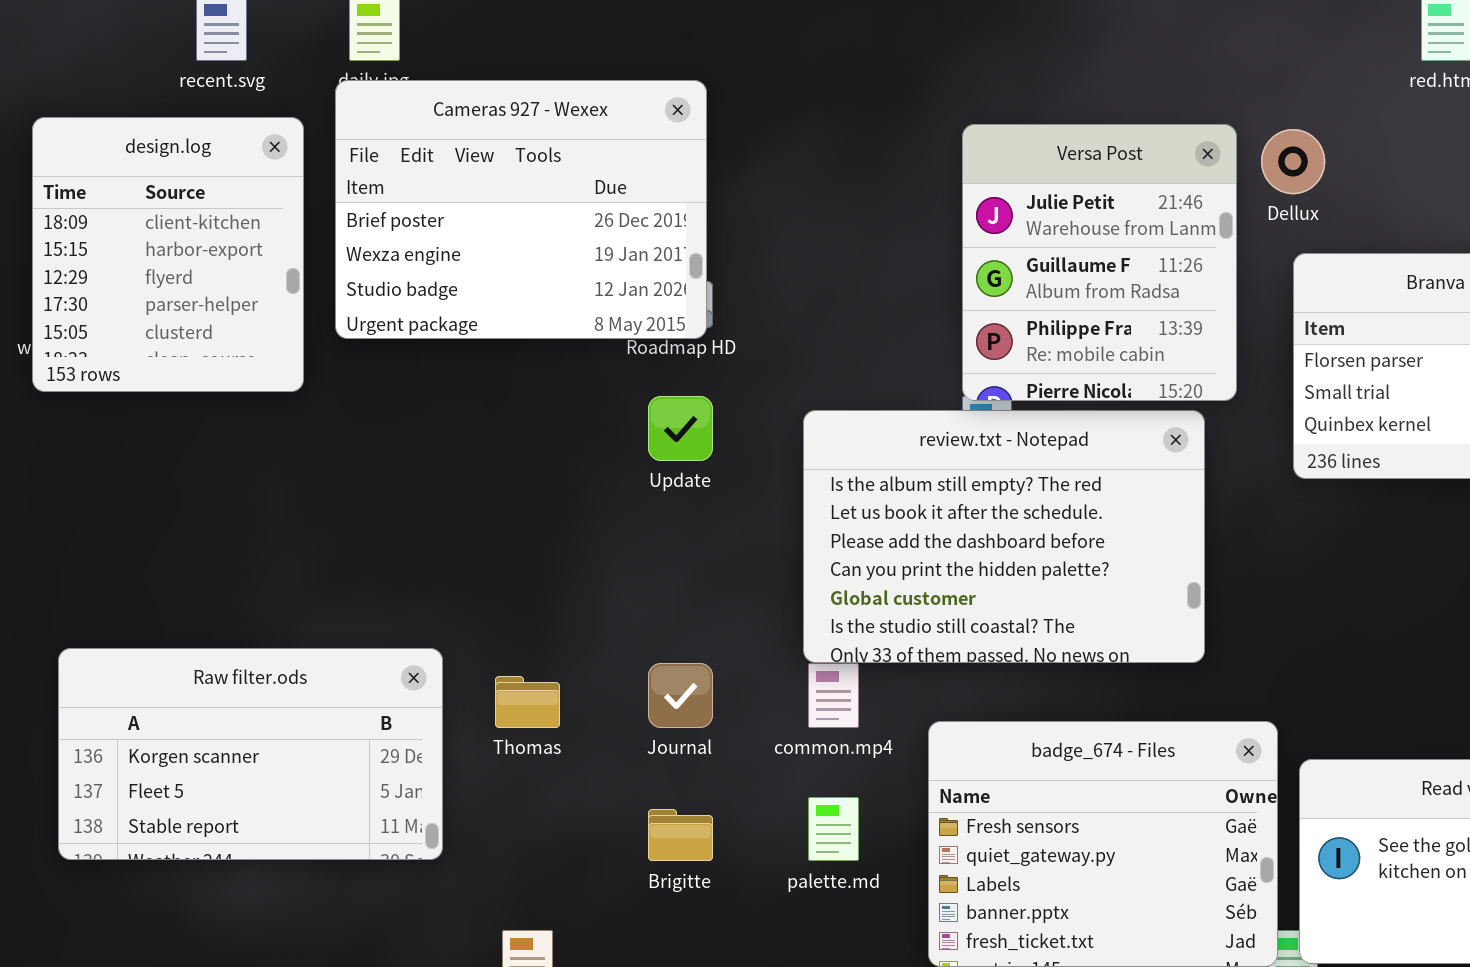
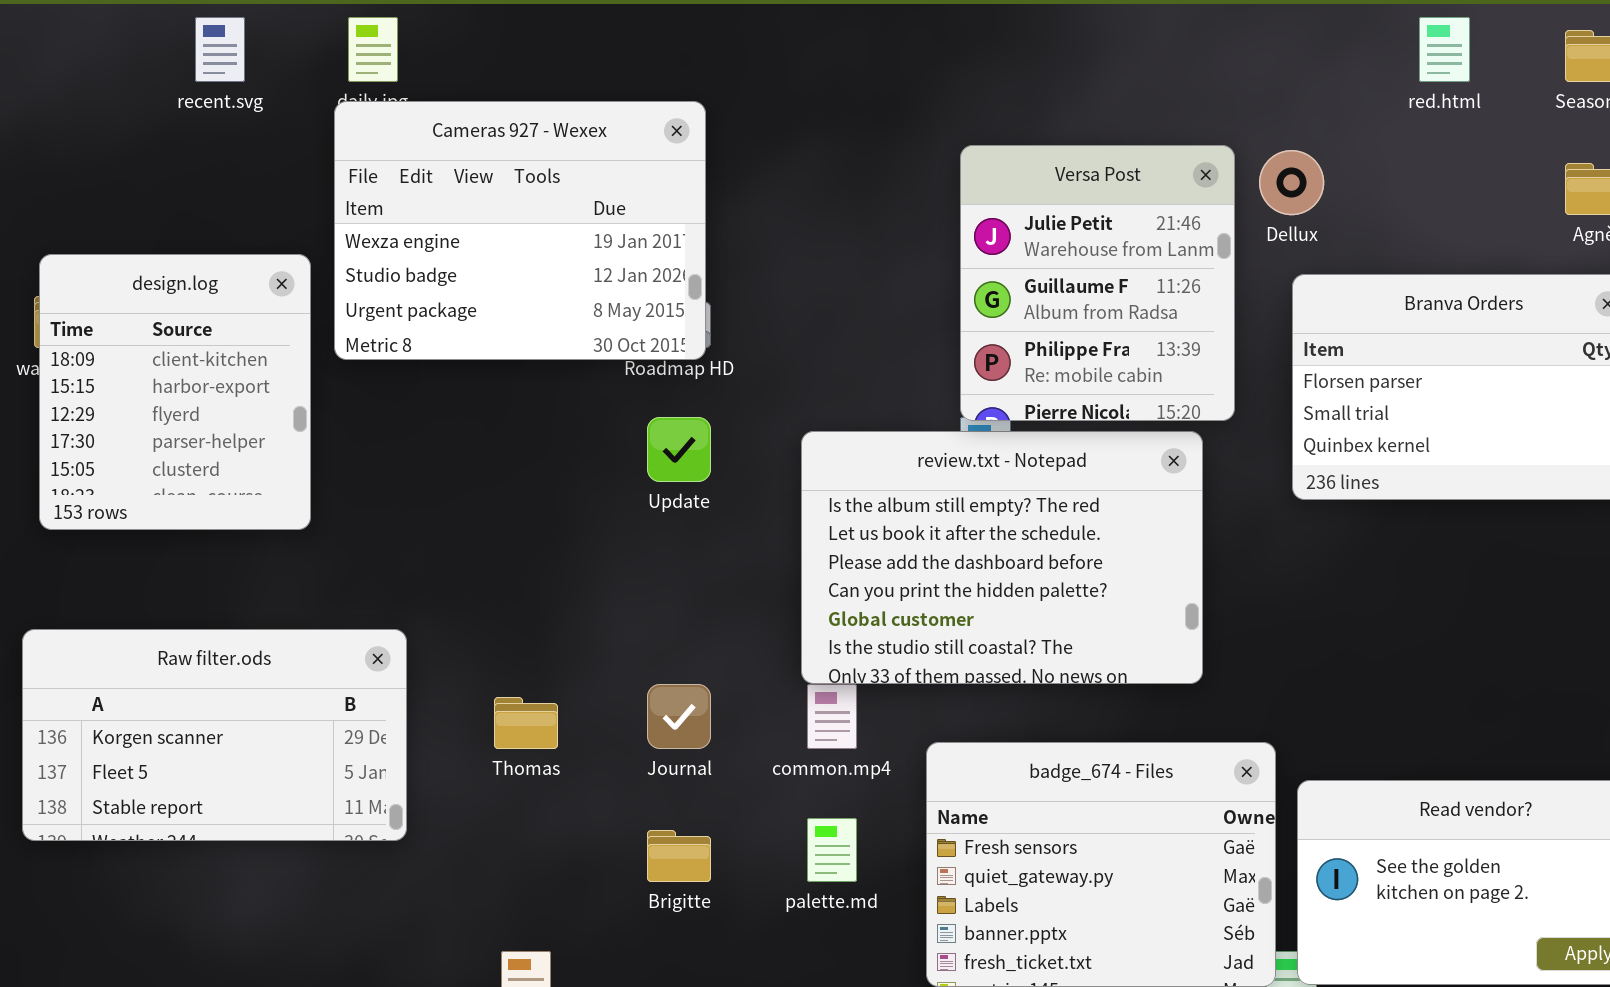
Cameras 927 - Wexex: [335,80,707,339] -> [334,101,706,360], scrolled down 1 row
design.log: [32,117,304,392] -> [39,254,311,530], moved
Raw filter.ods: [58,648,443,860] -> [22,629,407,841], moved

